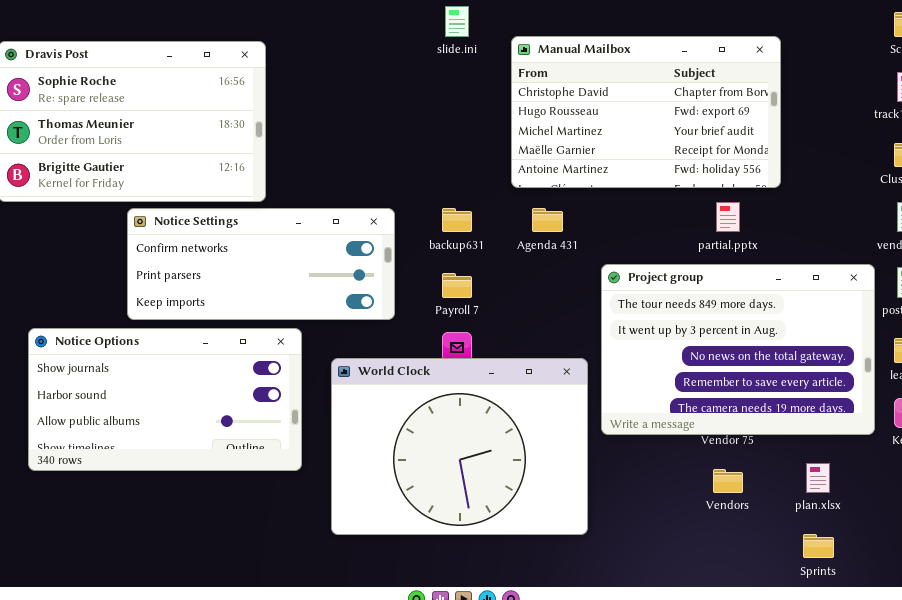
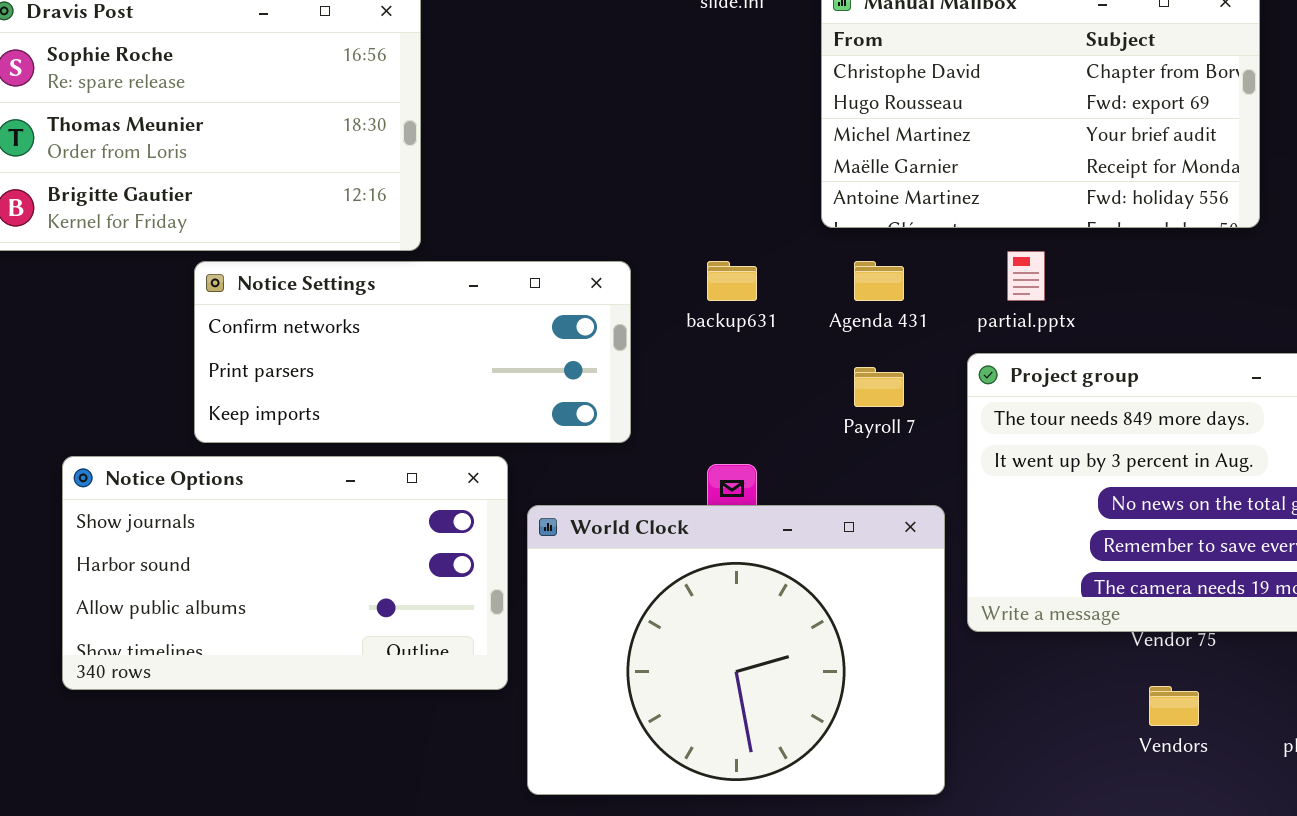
partial.pptx: [716,202,740,232] -> [1007,251,1045,301], moved
Payroll 7: [442,273,472,298] -> [854,367,904,407], moved
Notice Options: [28,328,302,471] -> [62,456,508,690], moved

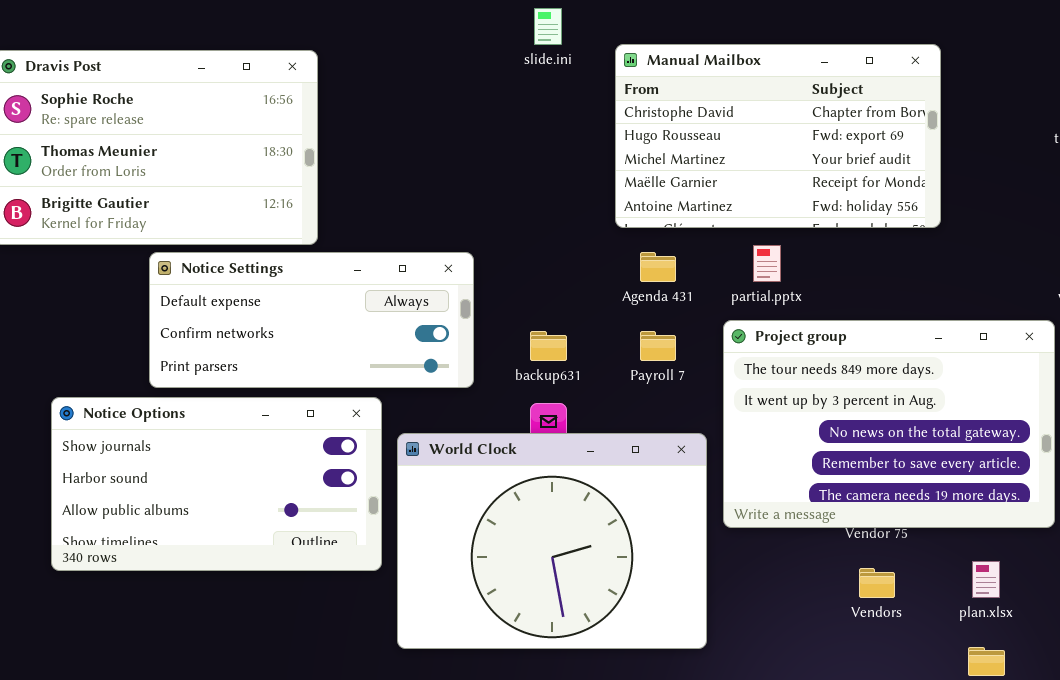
Notice Settings: [194,261,631,443] -> [149,252,474,388], scrolled up 1 row
backup631: [707,261,757,301] -> [530,331,567,361], moved

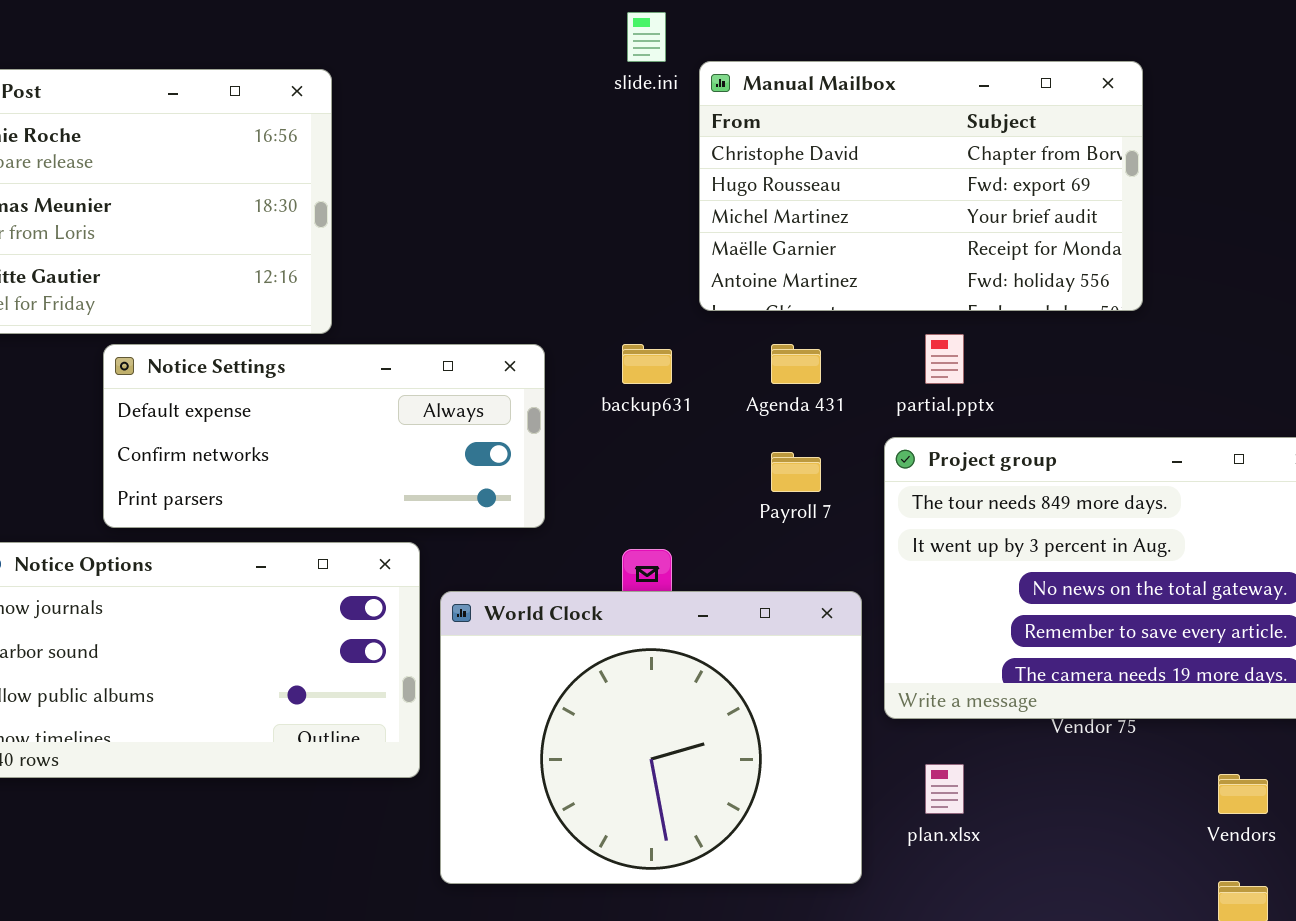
Manual Mailbox: [615,44,941,228] -> [699,61,1143,311], moved
backup631: [530,331,567,361] -> [622,344,672,384], moved
plan.xlsx: [972,561,1000,598] -> [925,764,964,814], moved
Vendors: [859,568,895,598] -> [1218,774,1268,814], moved

